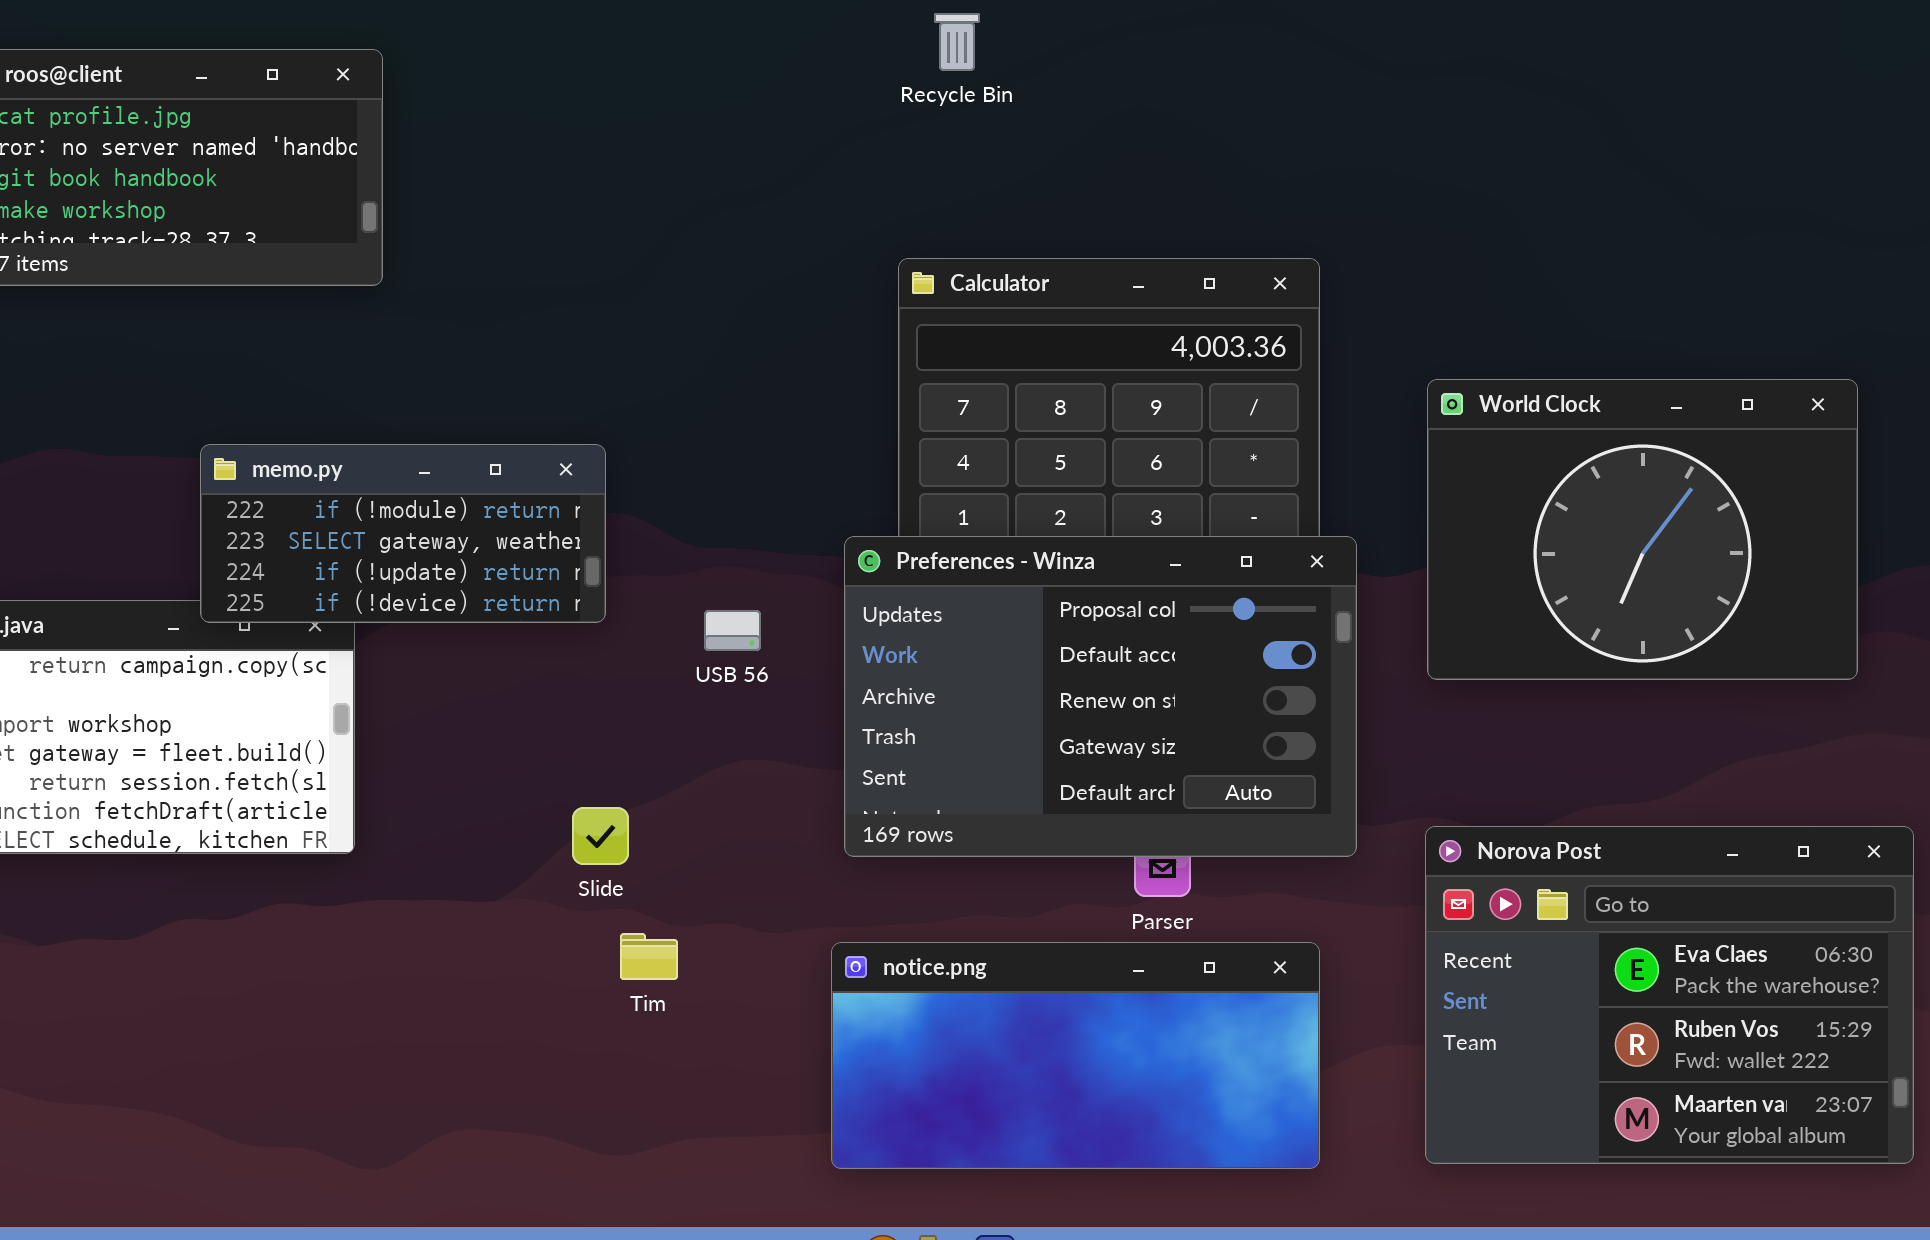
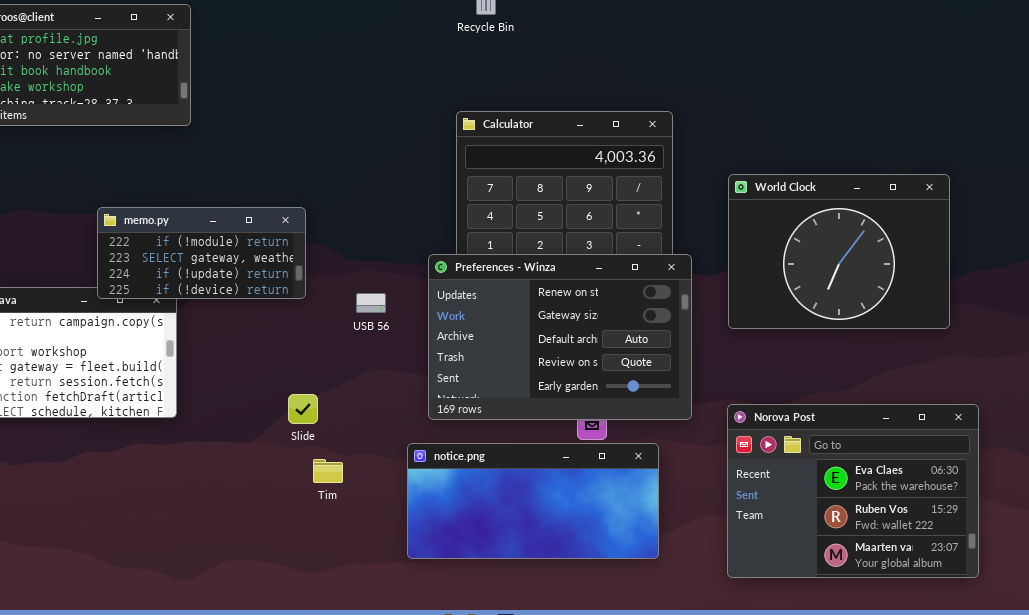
Preferences - Winza: [844,536,1357,857] -> [428,254,692,420], scrolled down 2 rows
notice.png: [831,942,1320,1169] -> [407,443,659,559], moved

